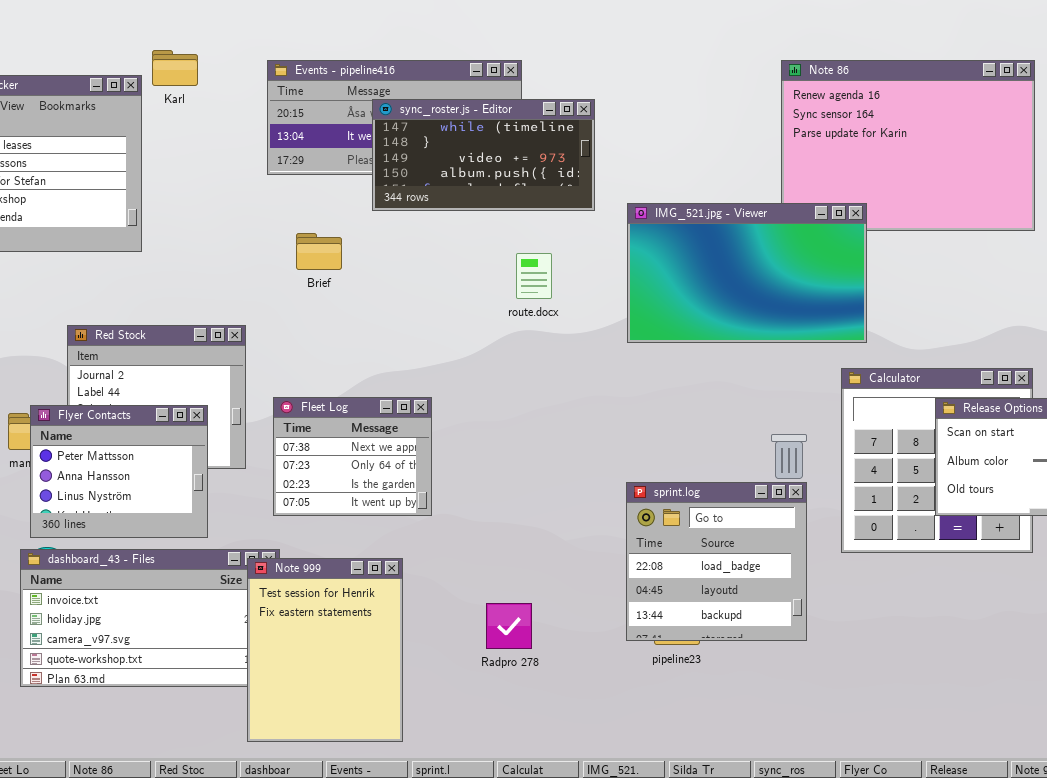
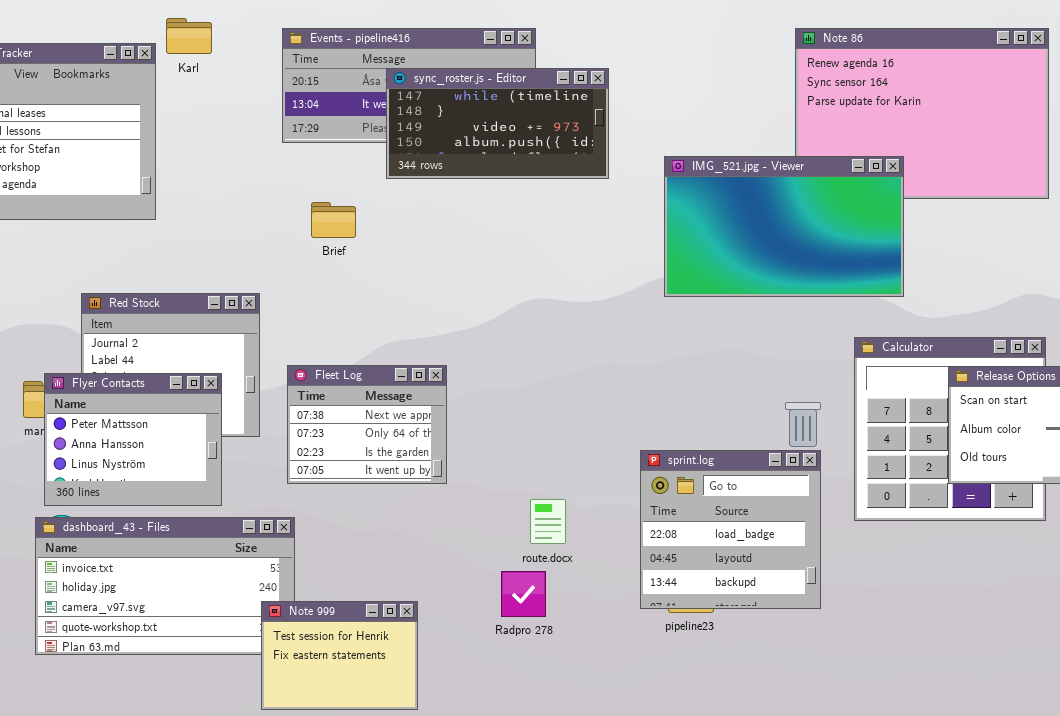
IMG_521.jpg - Viewer: [627,203,867,343] -> [664,156,904,297], moved
route.docx: [516,253,552,299] -> [530,499,566,544], moved
Note 999: [247,558,403,742] -> [261,601,418,710], resized

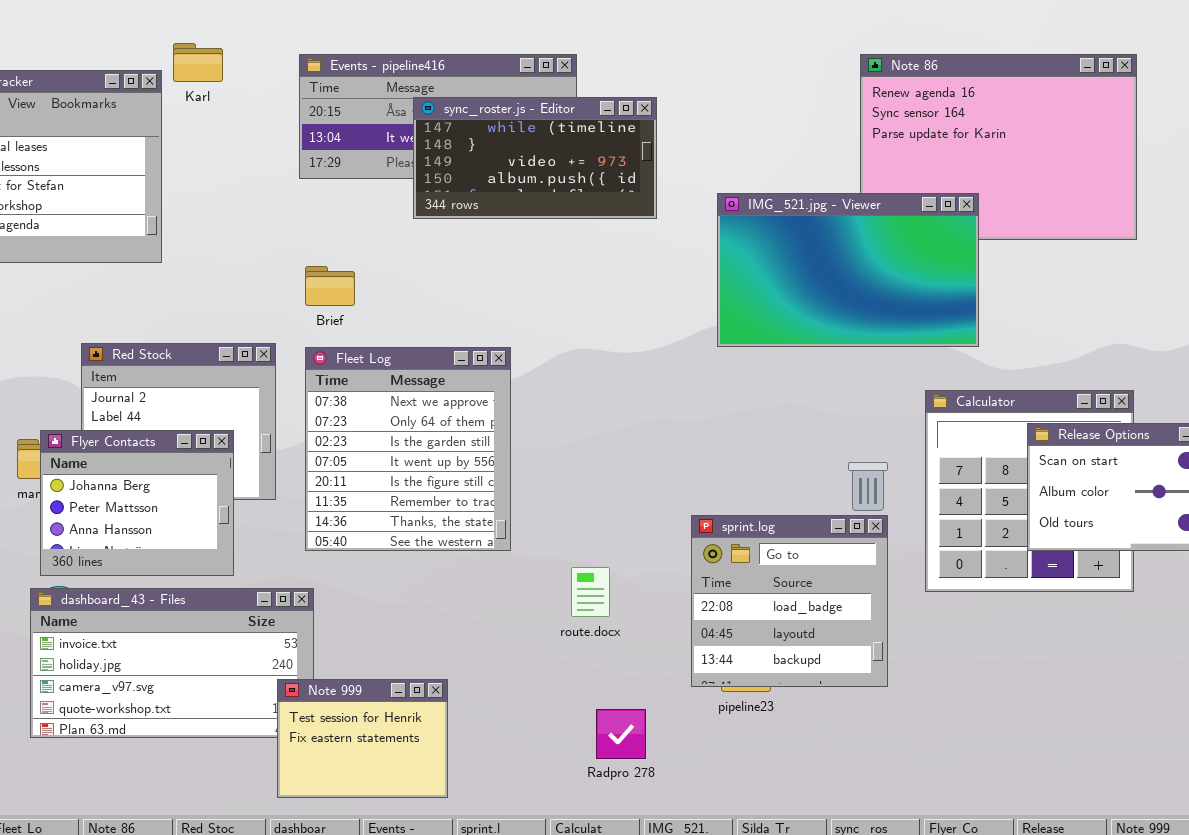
Brief: [311,202,356,238] -> [305,266,355,306], moved
Fleet Log: [287,365,447,484] -> [305,347,511,551], resized
Flyer Contacts: [44,373,222,506] -> [40,430,234,576], scrolled up 1 row
Radpro 278: [501,571,546,617] -> [596,709,646,759], moved

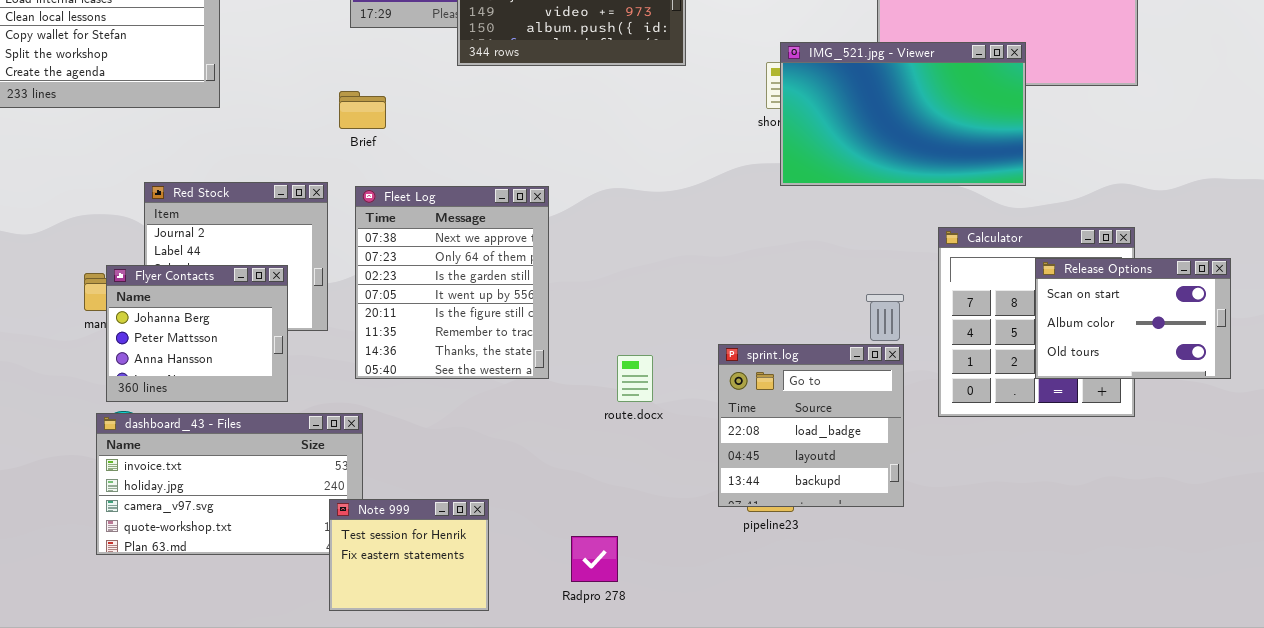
IMG_521.jpg - Viewer: [717,193,979,347] -> [780,42,1026,186], moved
Brief: [305,266,355,306] -> [339,91,386,129], moved
route.docx: [571,567,610,617] -> [617,355,653,402], moved
Radpro 278: [596,709,646,759] -> [571,536,618,582], moved

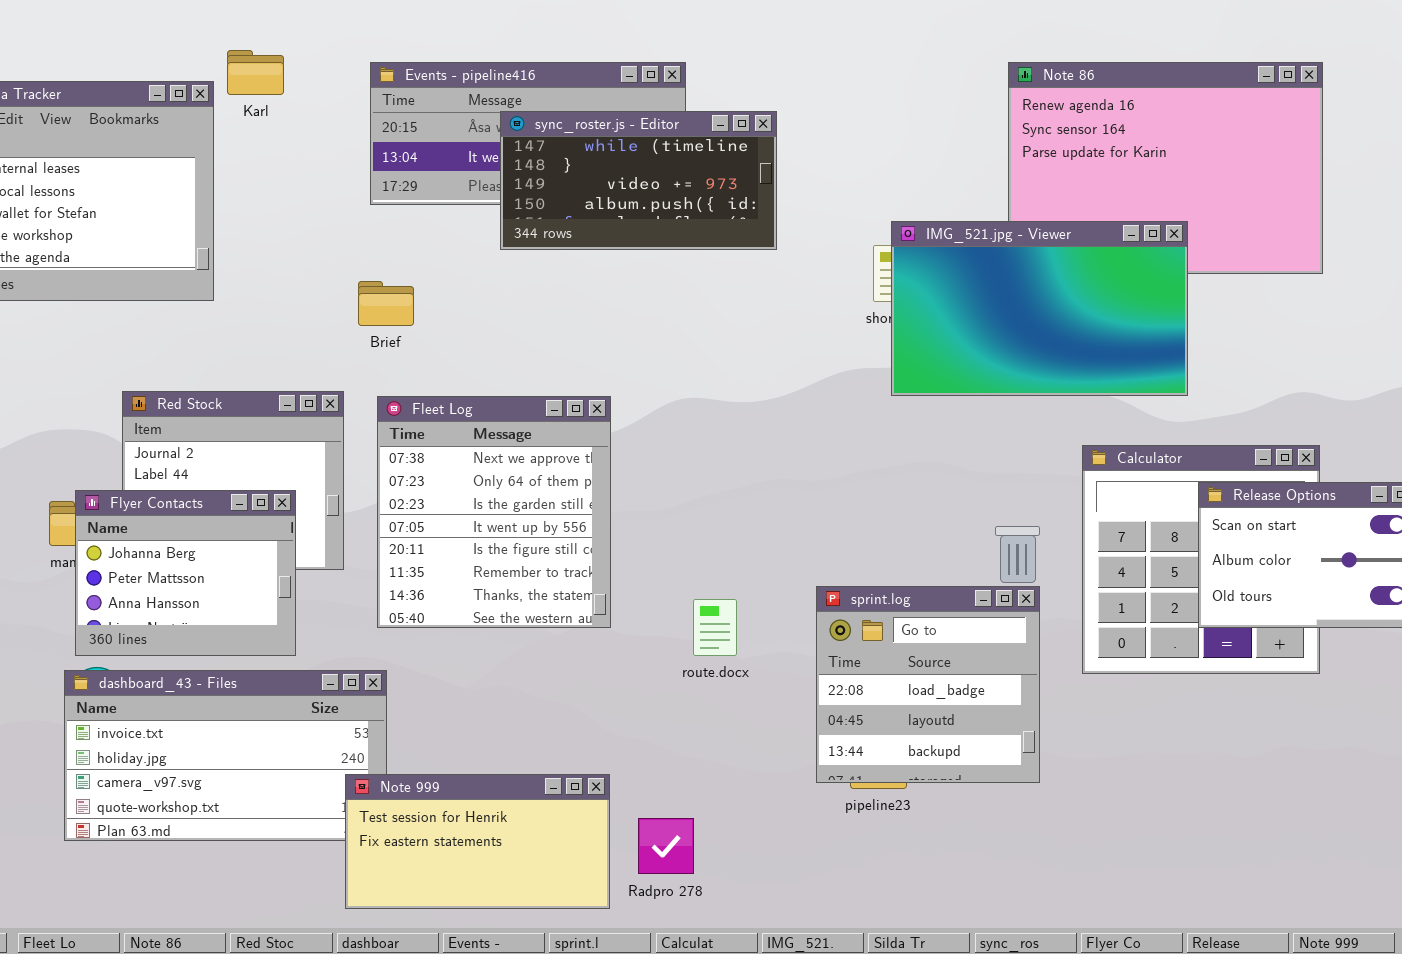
Note 999: [329,499,489,611] -> [345,774,610,909], resized

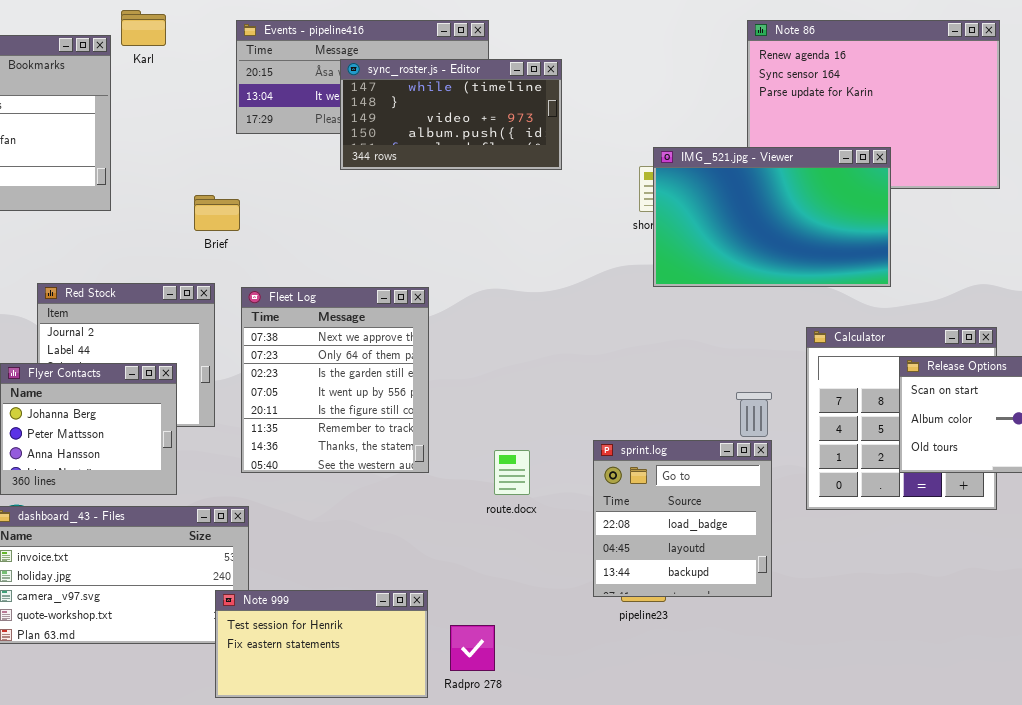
Brief: [358,281,414,326] -> [194,195,240,231], moved

